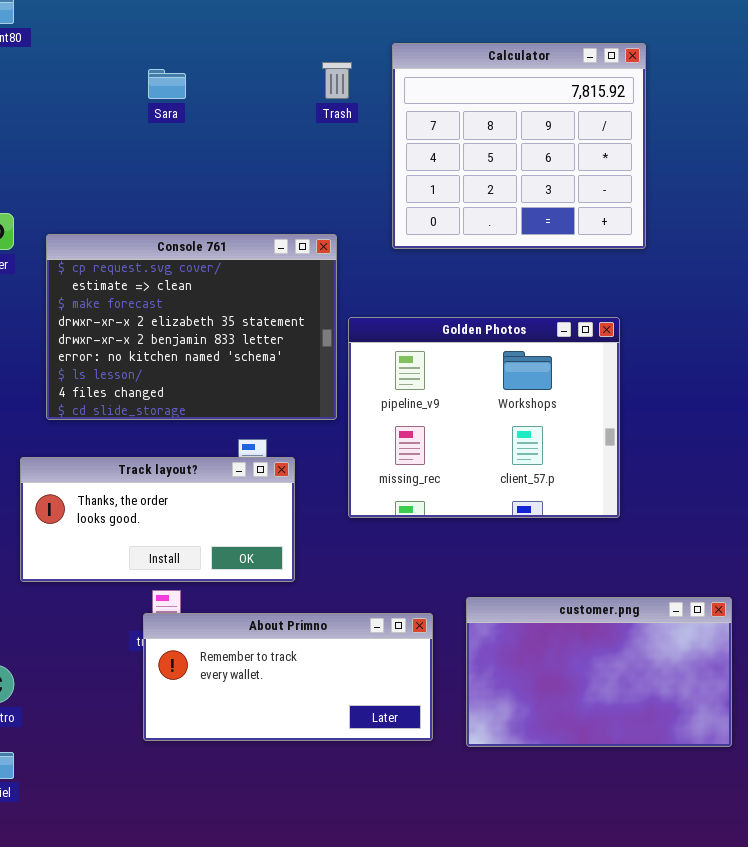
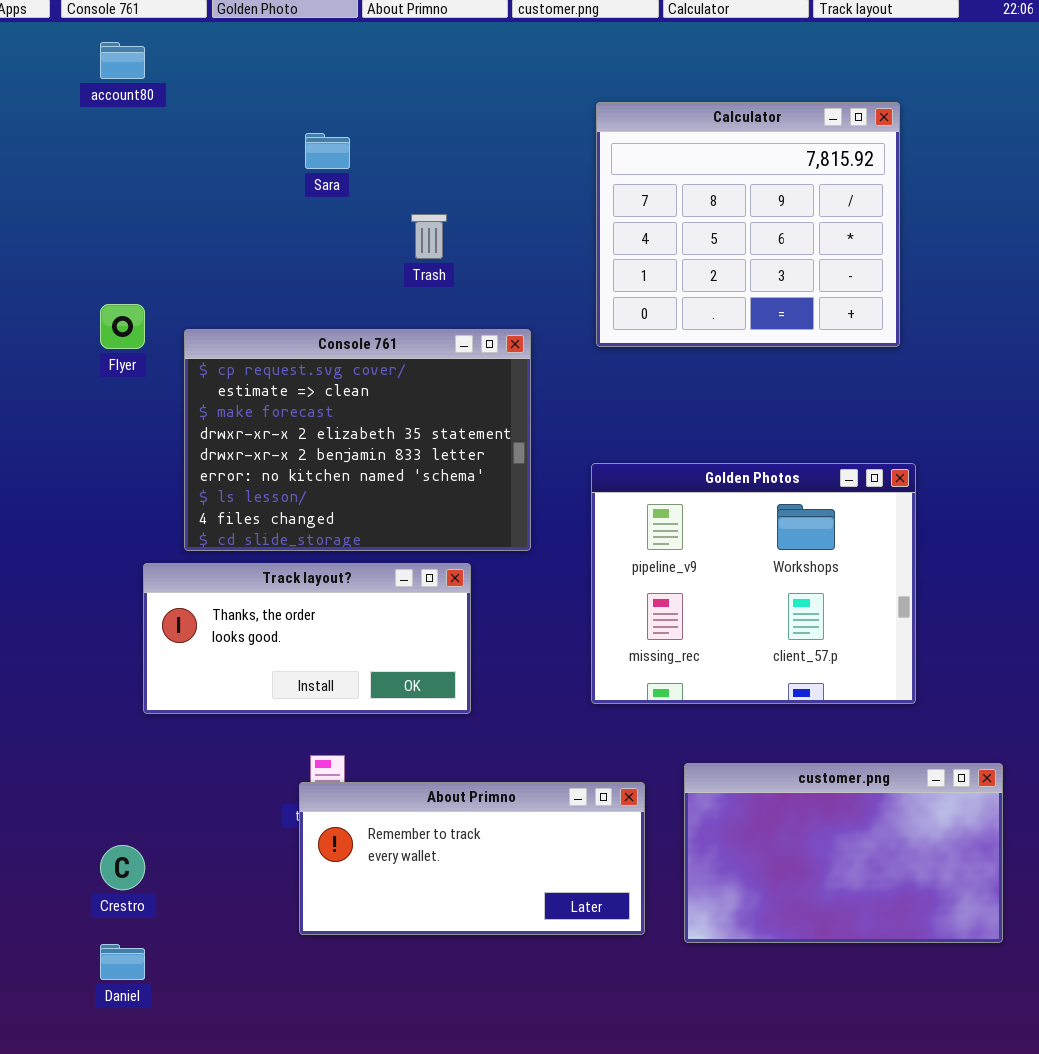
Trash: [322,62,352,99] -> [411,214,447,259], moved
Golden Photos: [348,317,620,518] -> [591,463,916,704], moved
Track layout?: [20,457,295,582] -> [143,563,471,714], moved

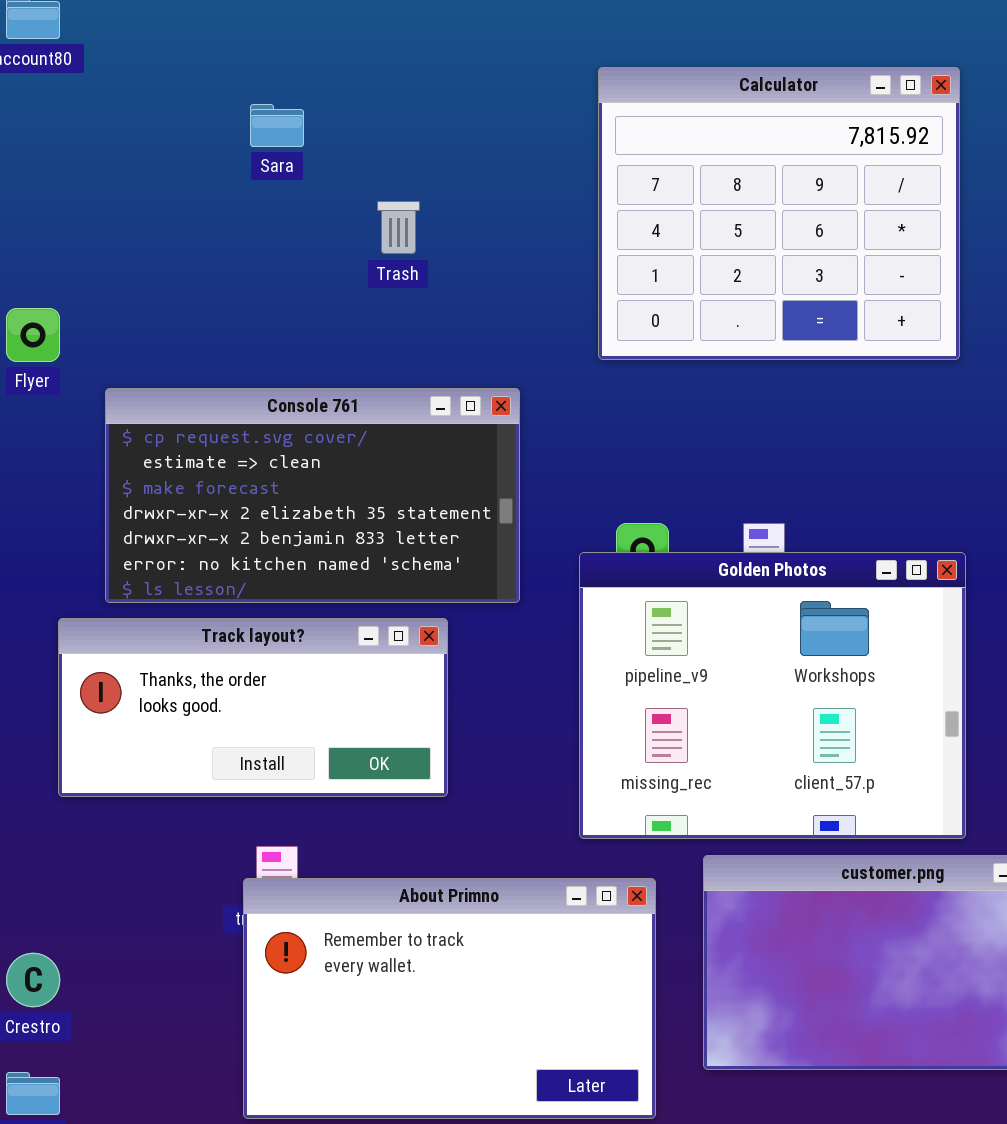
Console 761: [184,329,531,551] -> [105,388,520,603], resized
Golden Photos: [591,463,916,704] -> [579,552,966,839], moved
About Primno: [299,782,645,935] -> [243,878,656,1119], resized

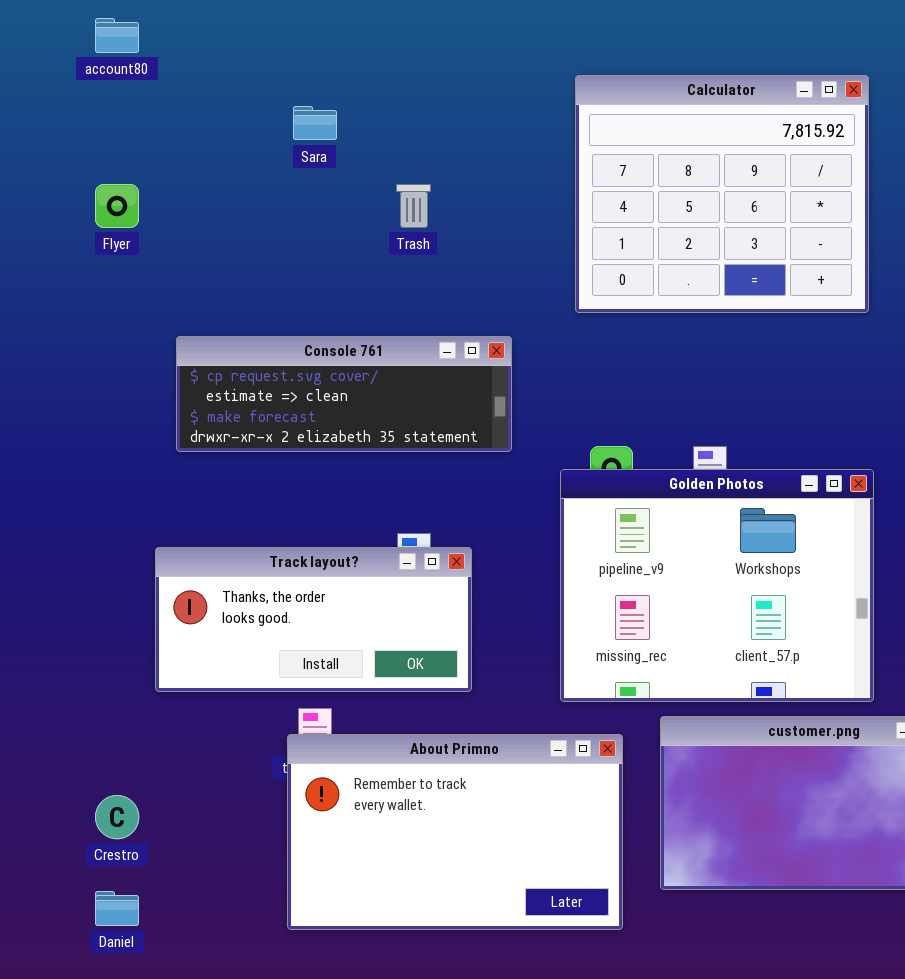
Flyer: [6,308,60,362] -> [95,184,139,228], moved
Console 761: [105,388,520,603] -> [176,336,512,452], resized
Track layout?: [58,618,448,797] -> [155,547,472,692], moved

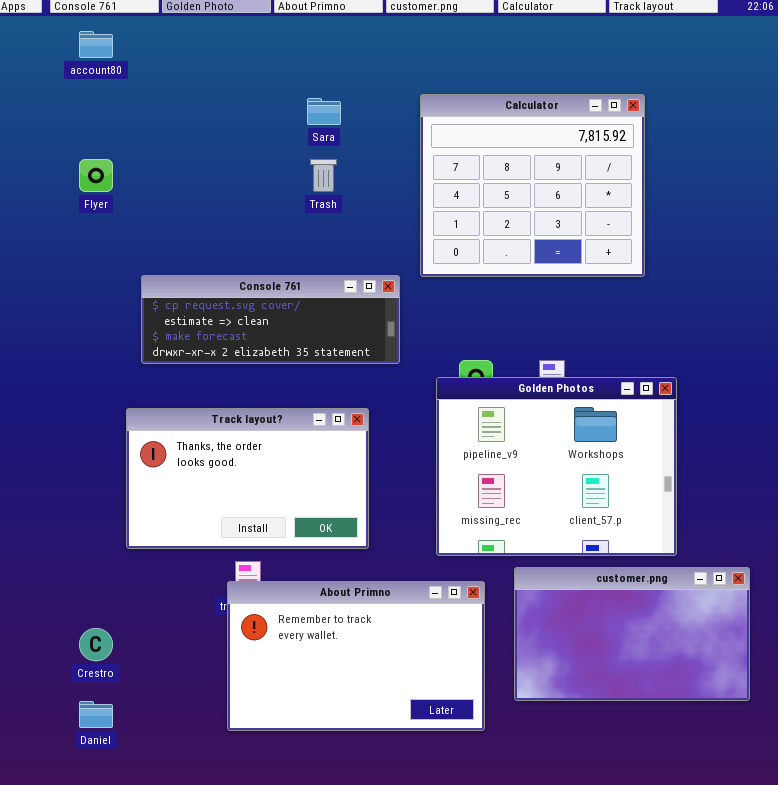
Calculator: [575,75,869,313] -> [420,94,645,277], moved
Sara: [293,106,337,140] -> [307,98,341,125], moved
Track layout?: [155,547,472,692] -> [126,408,369,549], resized

